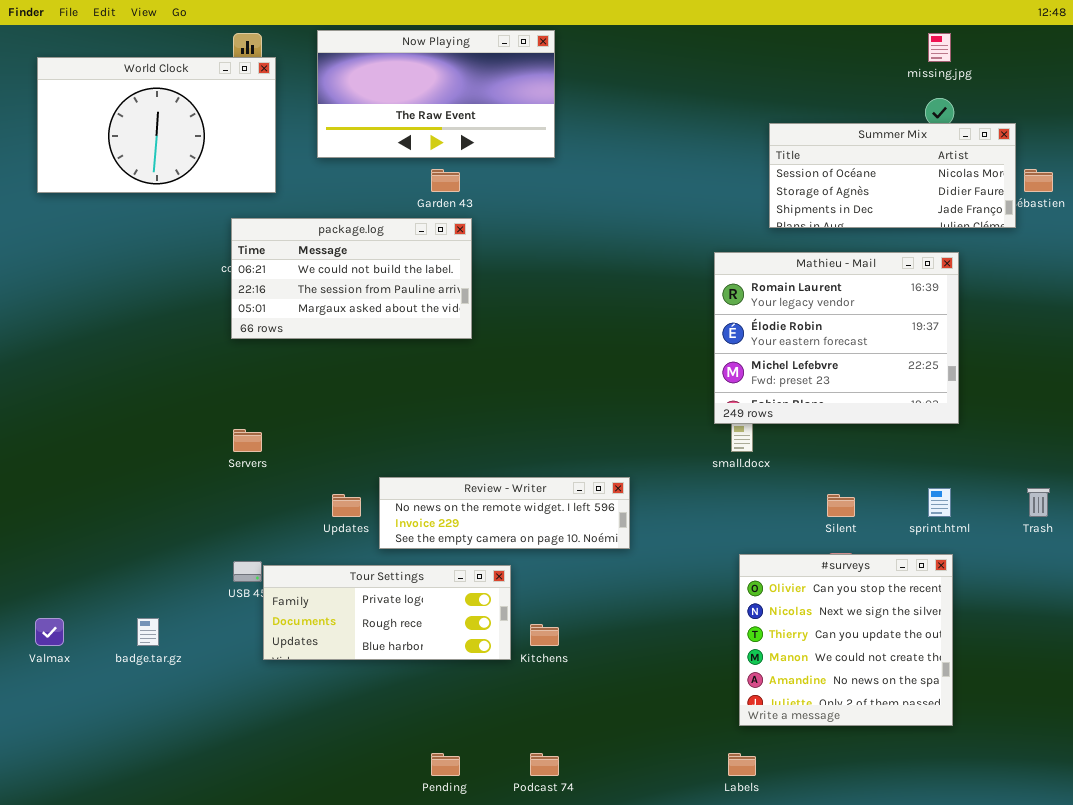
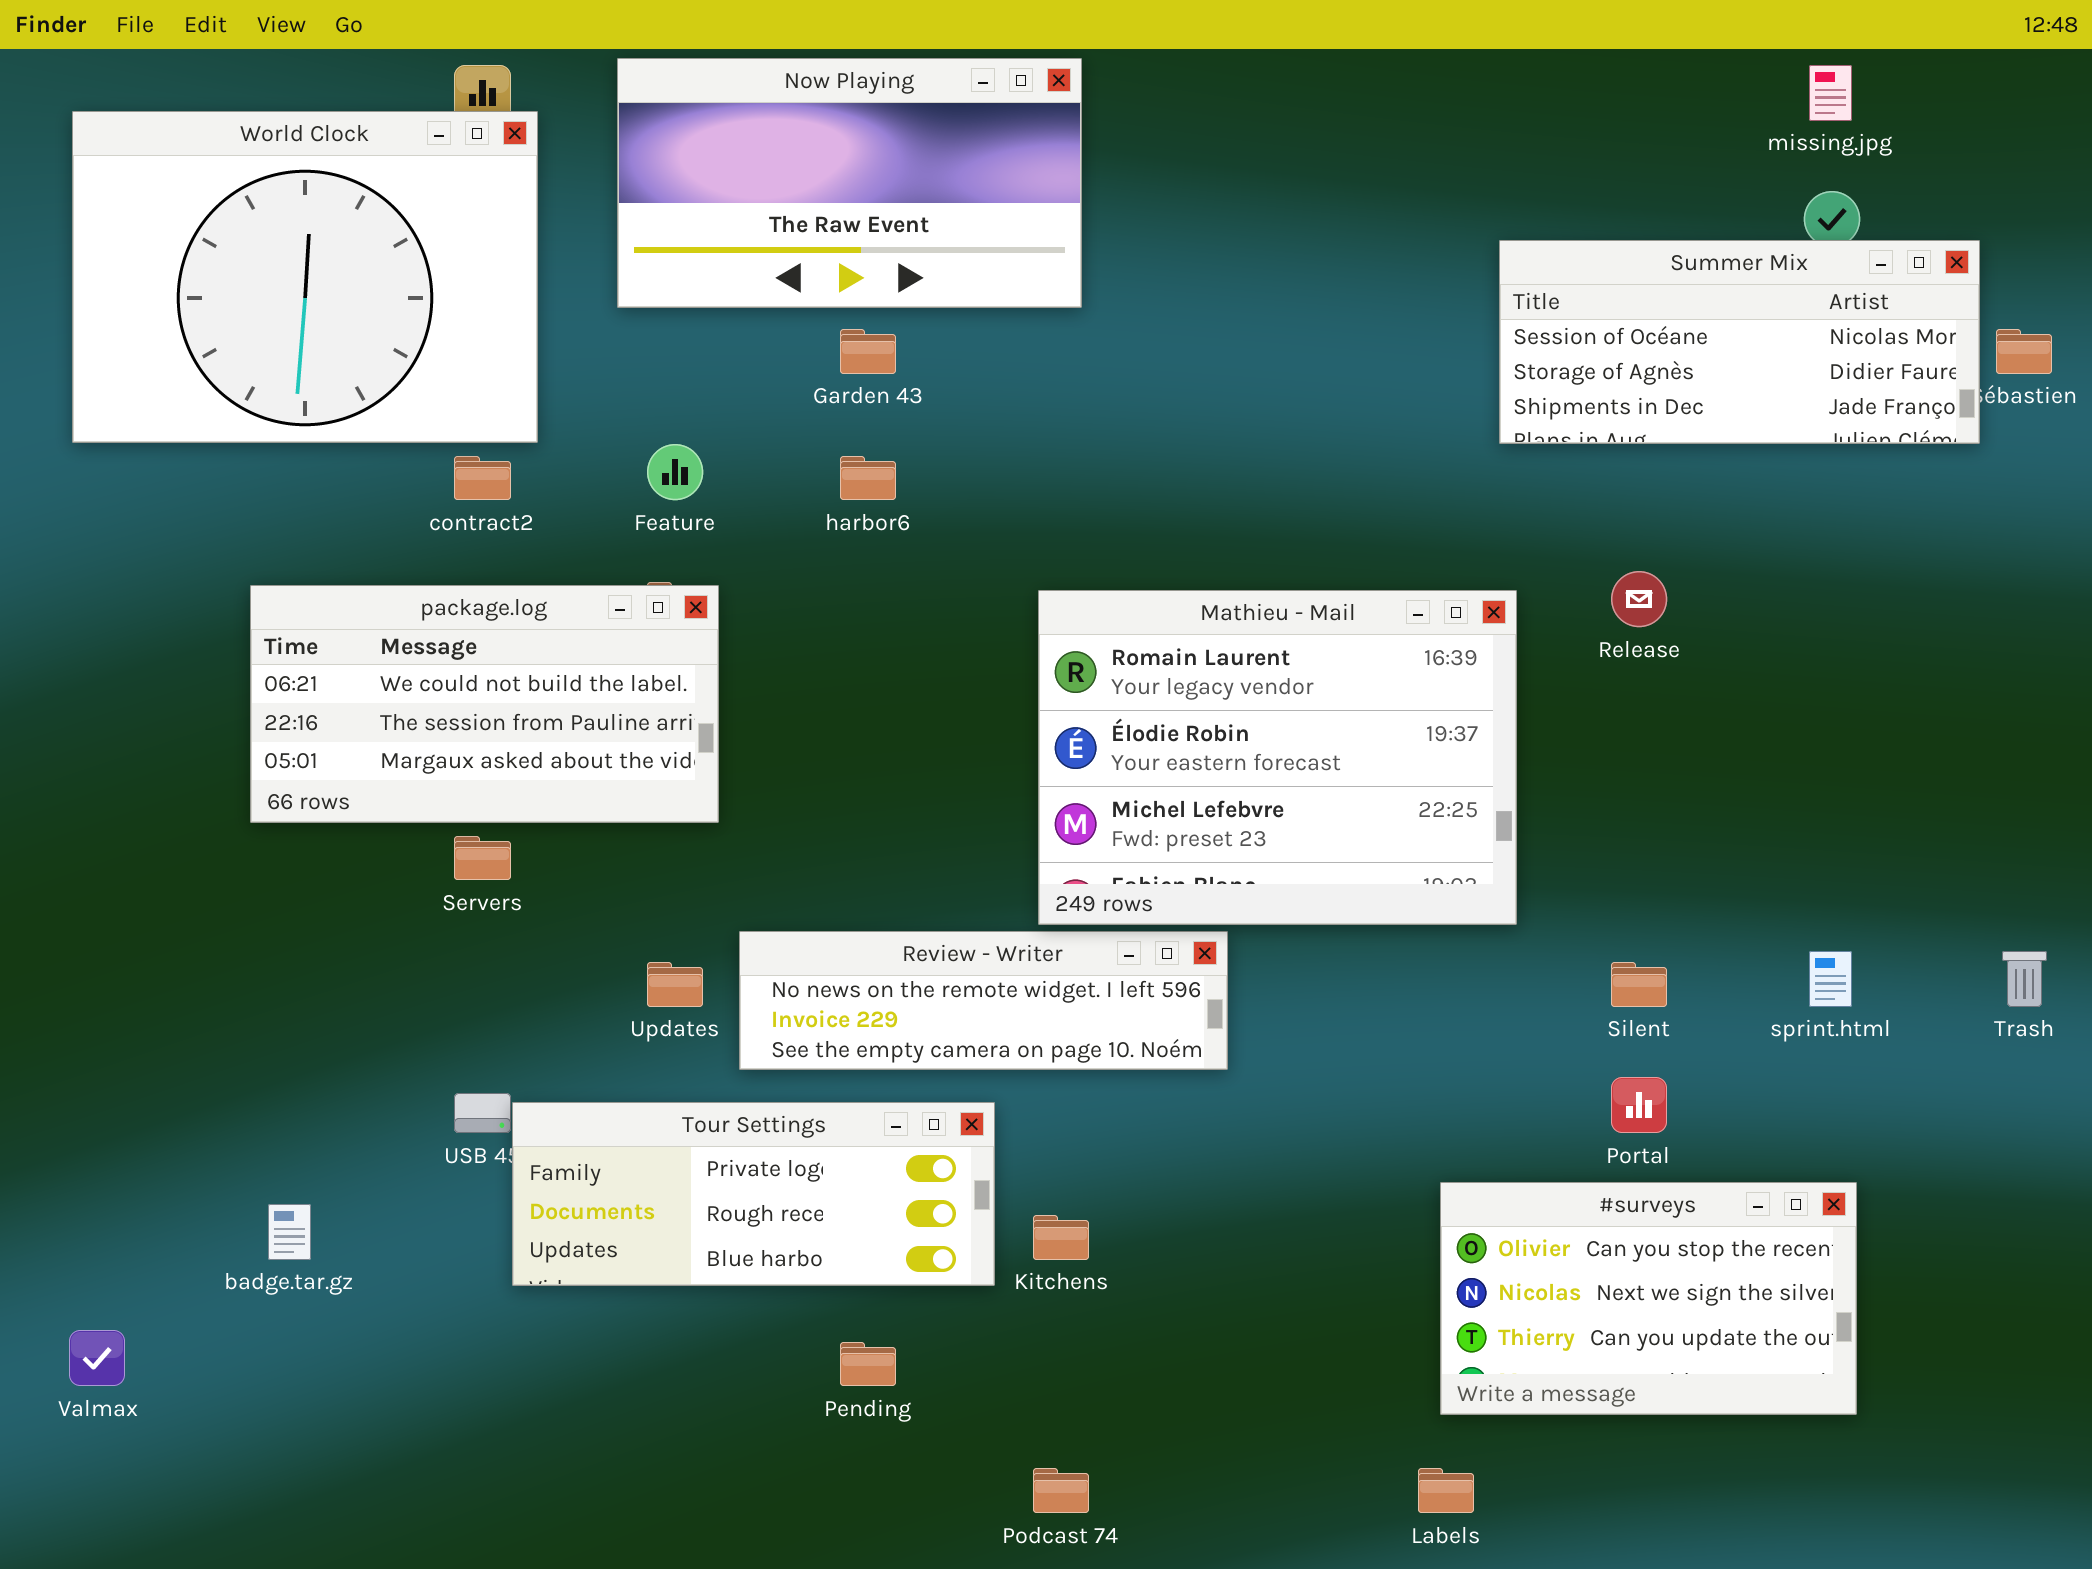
World Clock: [37,57,276,193] -> [72,111,538,443], resized
package.log: [231,218,472,339] -> [250,585,719,823], moved
Mathieu - Mail: [714,252,959,424] -> [1038,590,1517,925], moved
#surveys: [739,554,953,726] -> [1440,1182,1857,1415], resized
Valmax: [35,618,64,646] -> [69,1330,125,1386], moved
Pending: [431,753,460,776] -> [840,1342,896,1386], moved

